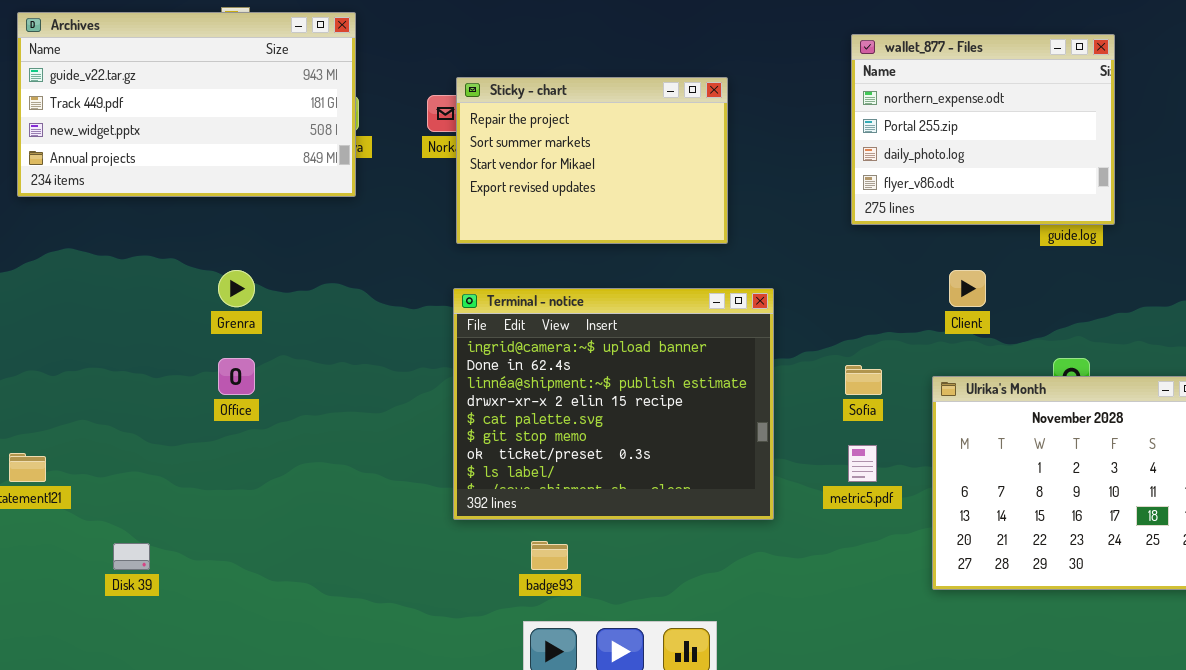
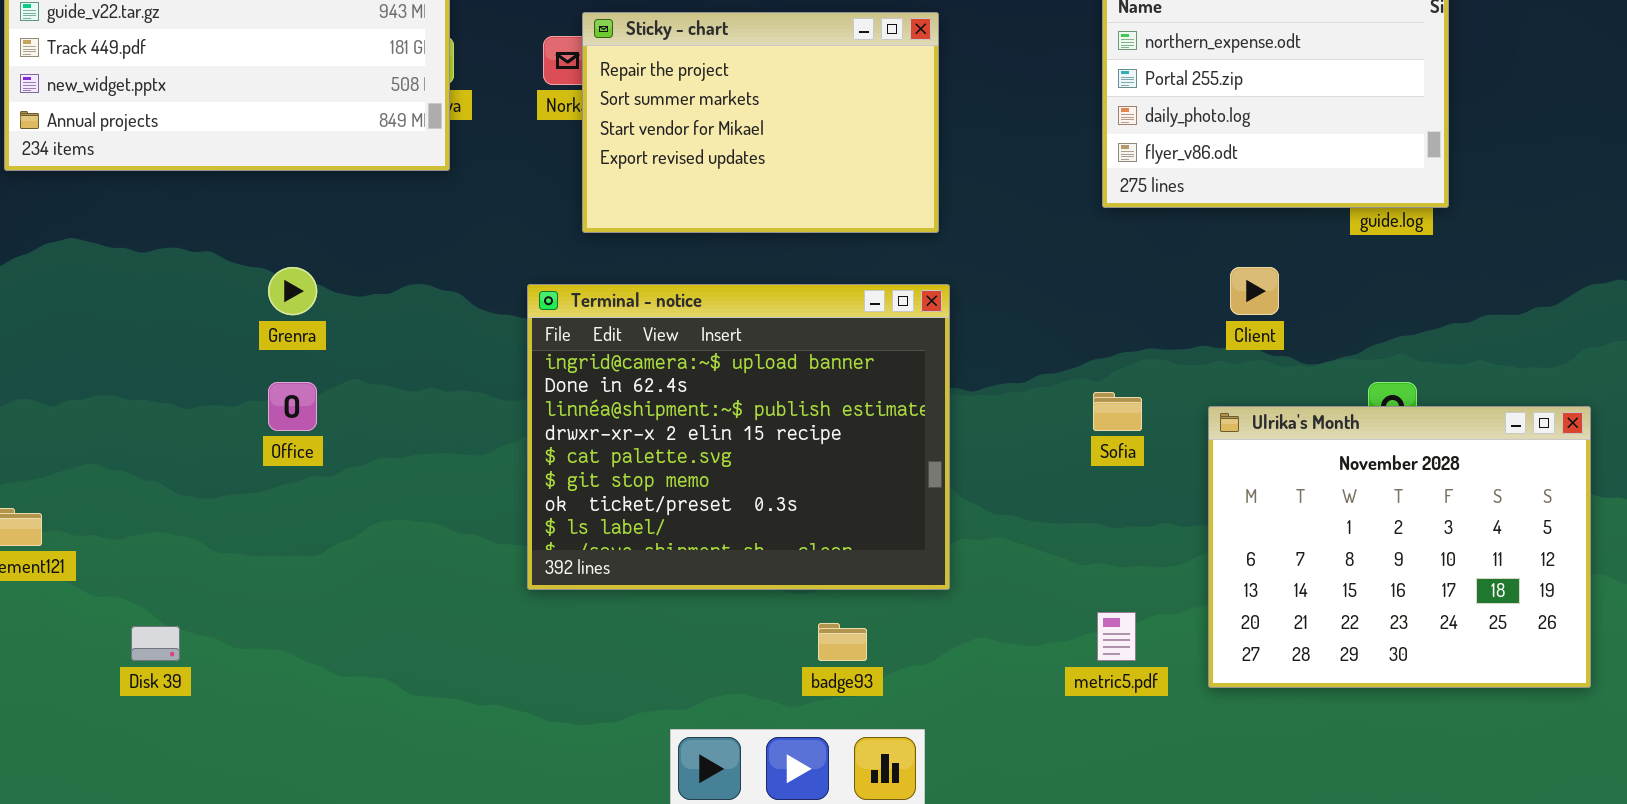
Terminal - notice: [453,288,774,520] -> [527,284,950,590], moved
metric5.pdf: [848,445,877,482] -> [1097,612,1136,661], moved
badge93: [531,541,568,570] -> [818,623,867,661], moved

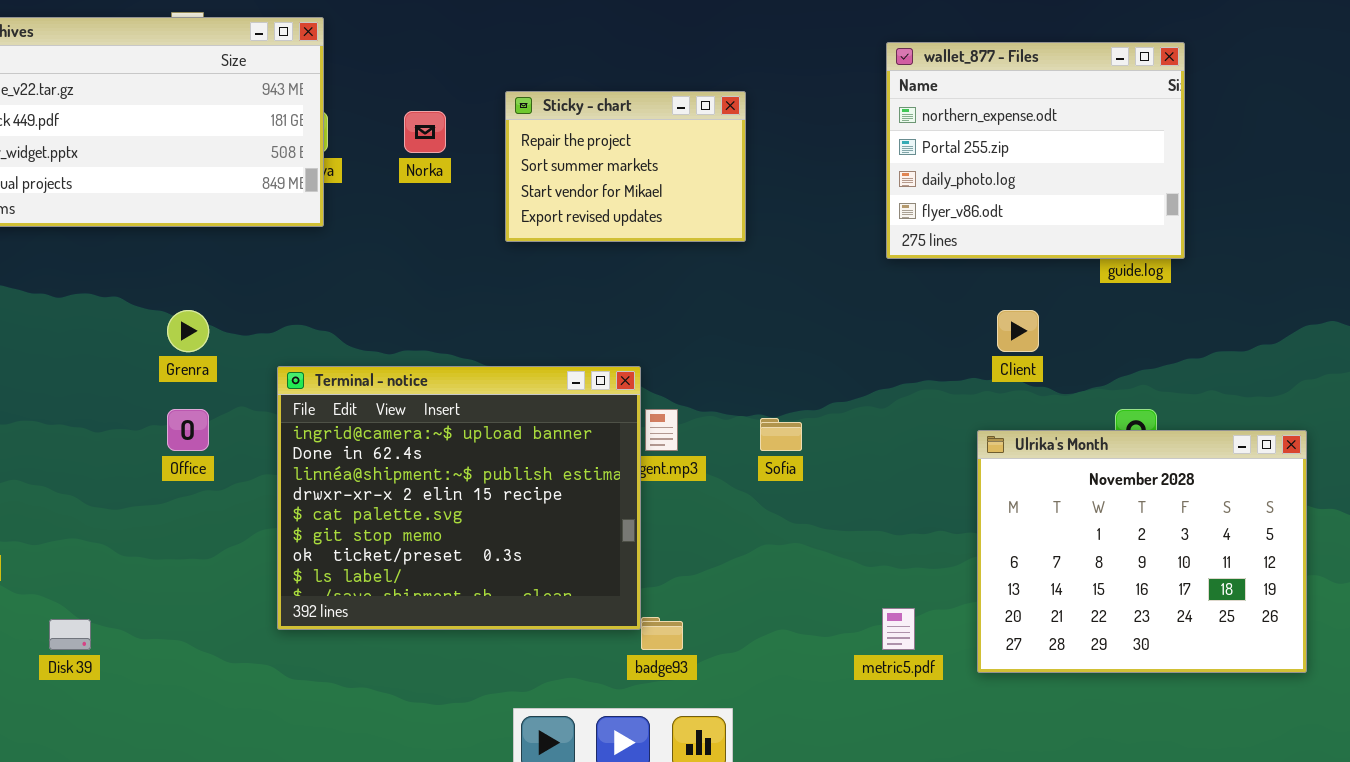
Sticky - chart: [582,12,939,233] -> [505,91,746,242], resized
Terminal - notice: [527,284,950,590] -> [277,366,641,630], moved
Sofia: [1093,392,1142,431] -> [760,418,802,451], moved

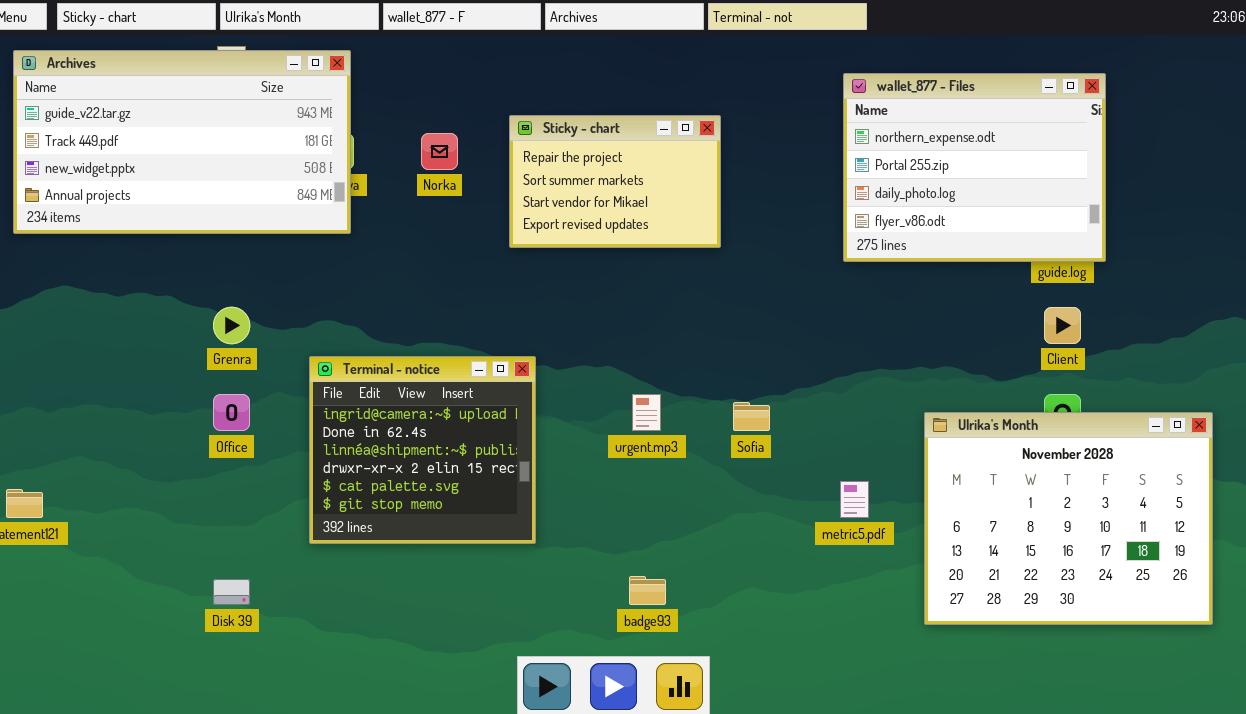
Client: [997,310,1039,352] -> [1044,307,1081,344], moved
Terminal - notice: [277,366,641,630] -> [309,356,536,544], resized
metric5.pdf: [882,608,915,650] -> [840,481,869,518], moved
Disk 39: [49,619,91,650] -> [213,579,250,605], moved

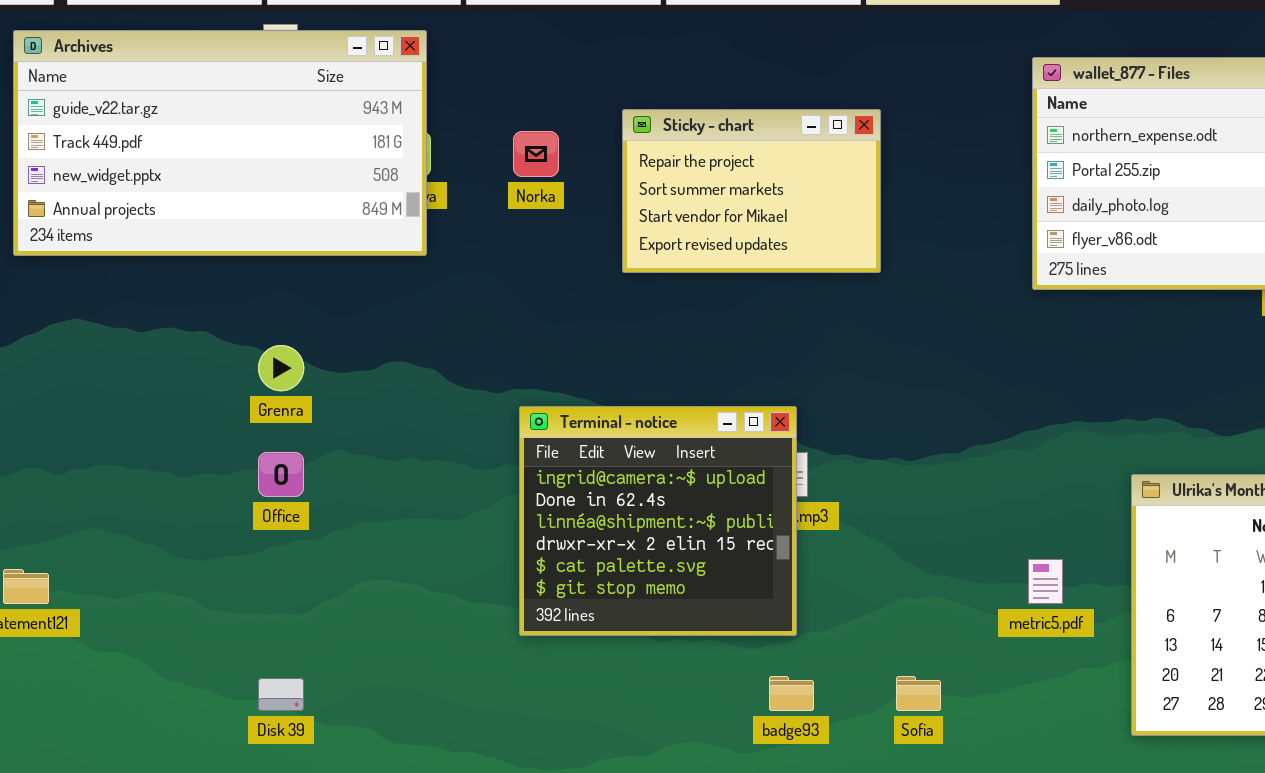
Terminal - notice: [309,356,536,544] -> [519,406,797,636], moved
Sofia: [733,402,770,431] -> [896,676,941,711], moved

